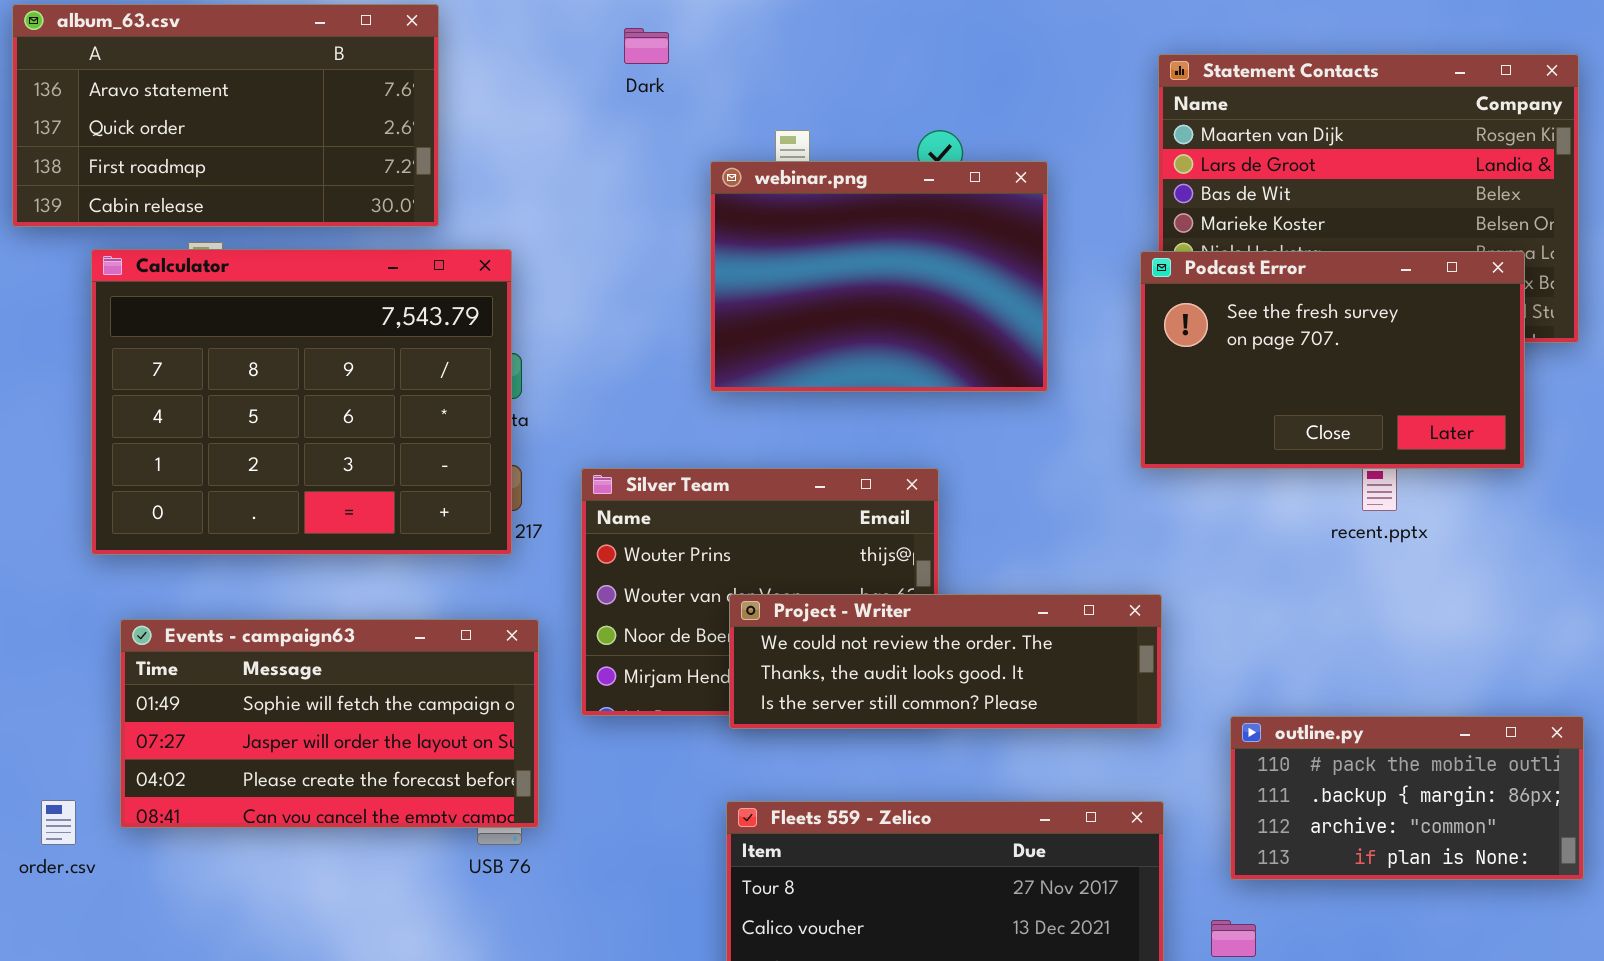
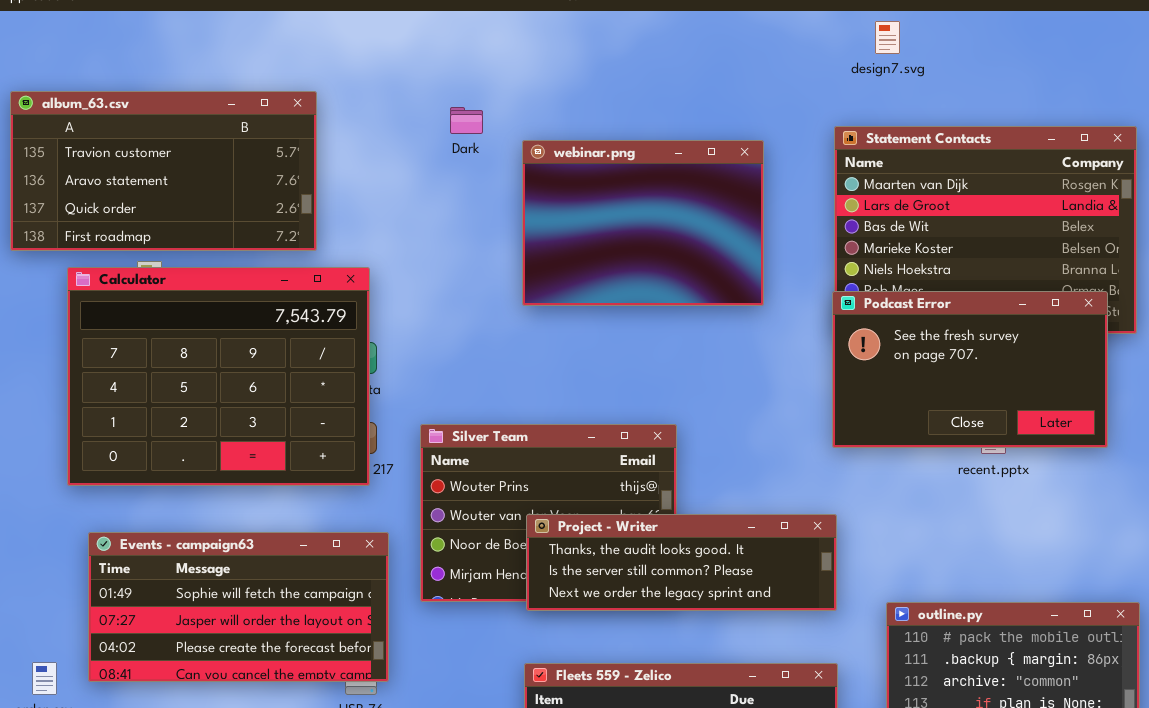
album_63.csv: [12,4,439,227] -> [10,91,317,251], scrolled up 1 row
webinar.png: [710,161,1048,392] -> [522,140,764,306], moved
Podcast Error: [1140,251,1525,469] -> [832,291,1108,448], moved
Project - Writer: [729,594,1162,729] -> [526,514,837,611], scrolled down 1 row

